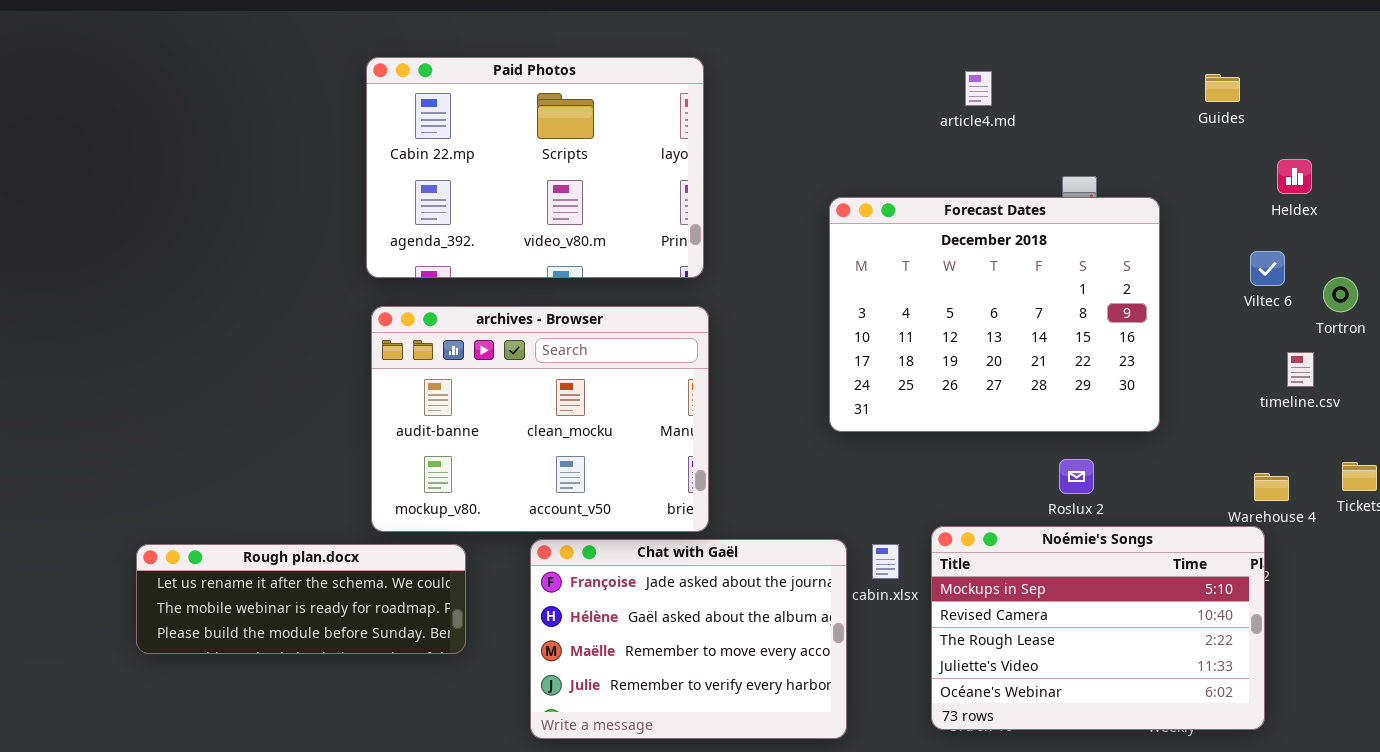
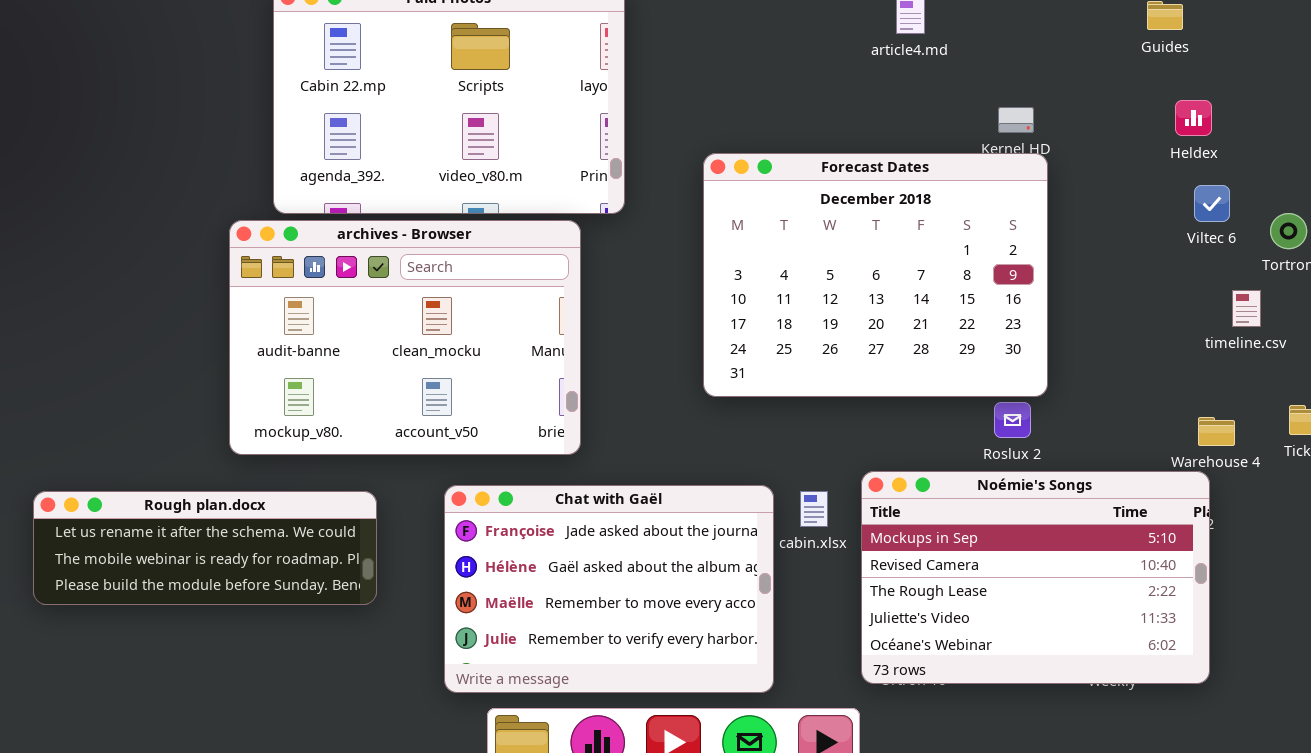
Heldex: [1277,159,1312,194] -> [1175,100,1212,136], moved
Forecast Dates: [829,197,1160,432] -> [703,153,1048,397], moved
archives - Browser: [371,306,709,532] -> [229,220,581,455], moved

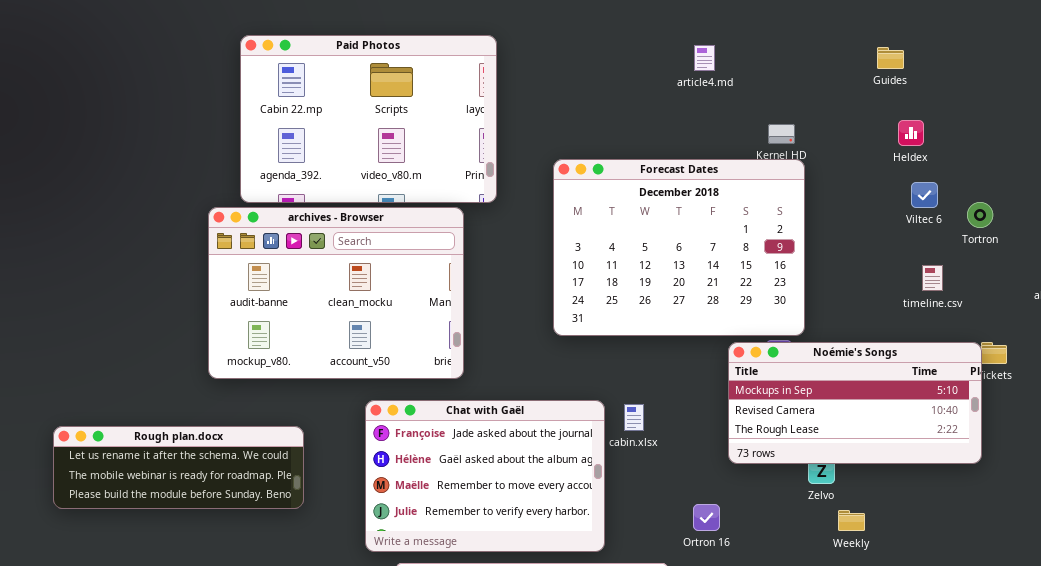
timeline.csv: [1232,290,1261,327] -> [922,265,943,291], moved
Noémie's Songs: [861,471,1210,684] -> [728,342,982,464], moved, resized
Rough plan.docx: [33,491,377,605] -> [53,426,304,509], moved

